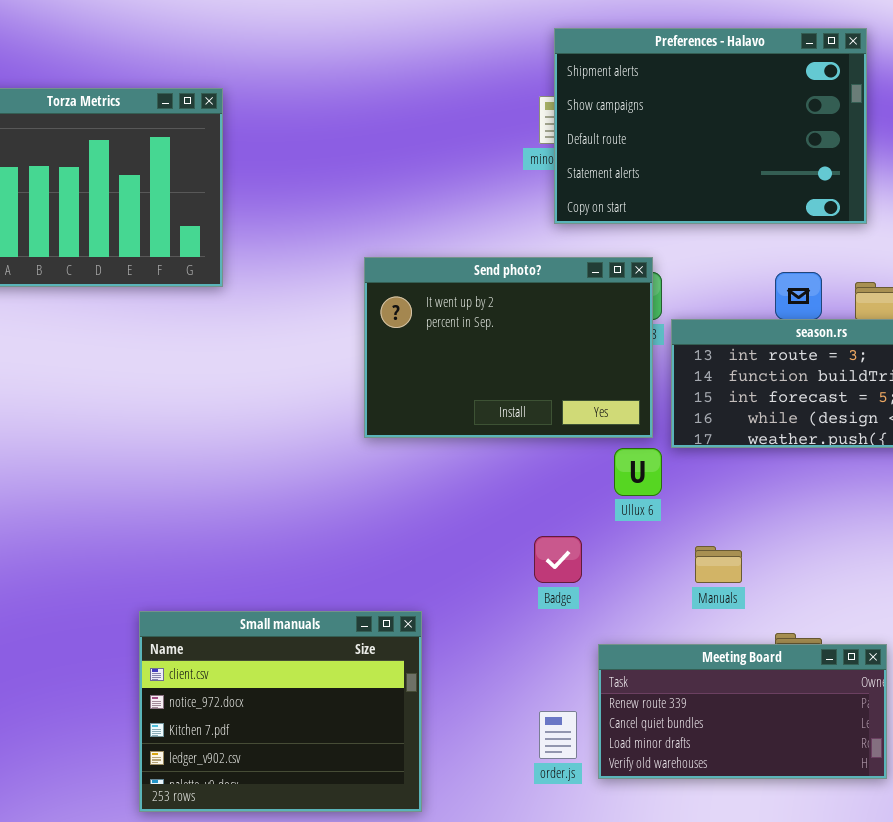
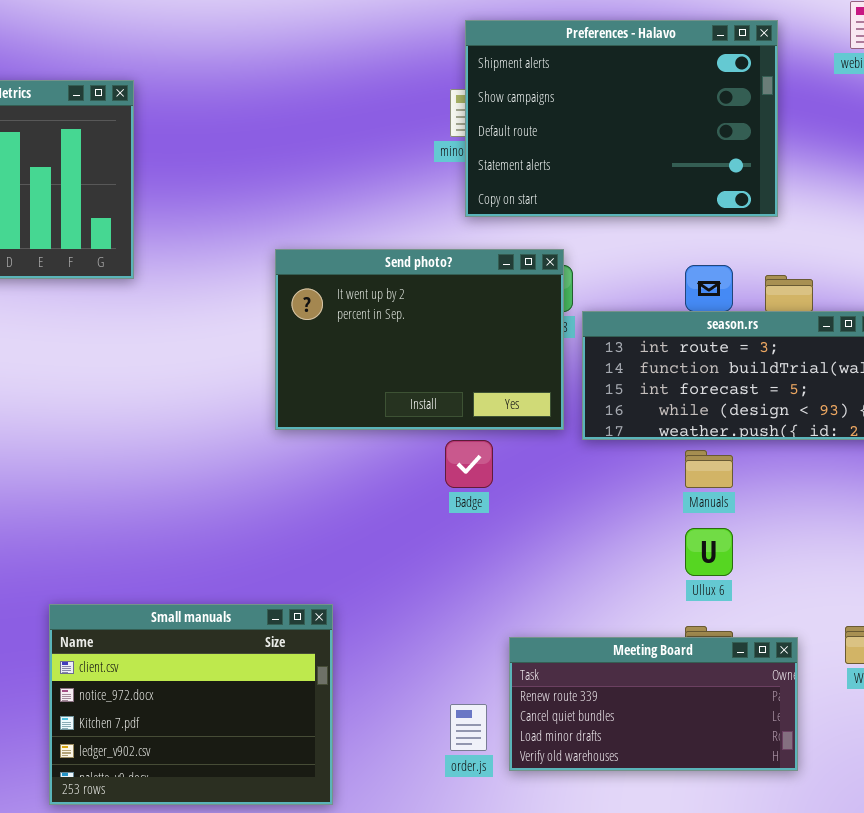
Ullux 6: [614,448,662,496] -> [685,528,733,576], moved
Badge: [534,536,582,583] -> [445,440,493,488], moved
Manuals: [695,546,742,583] -> [685,450,733,488], moved

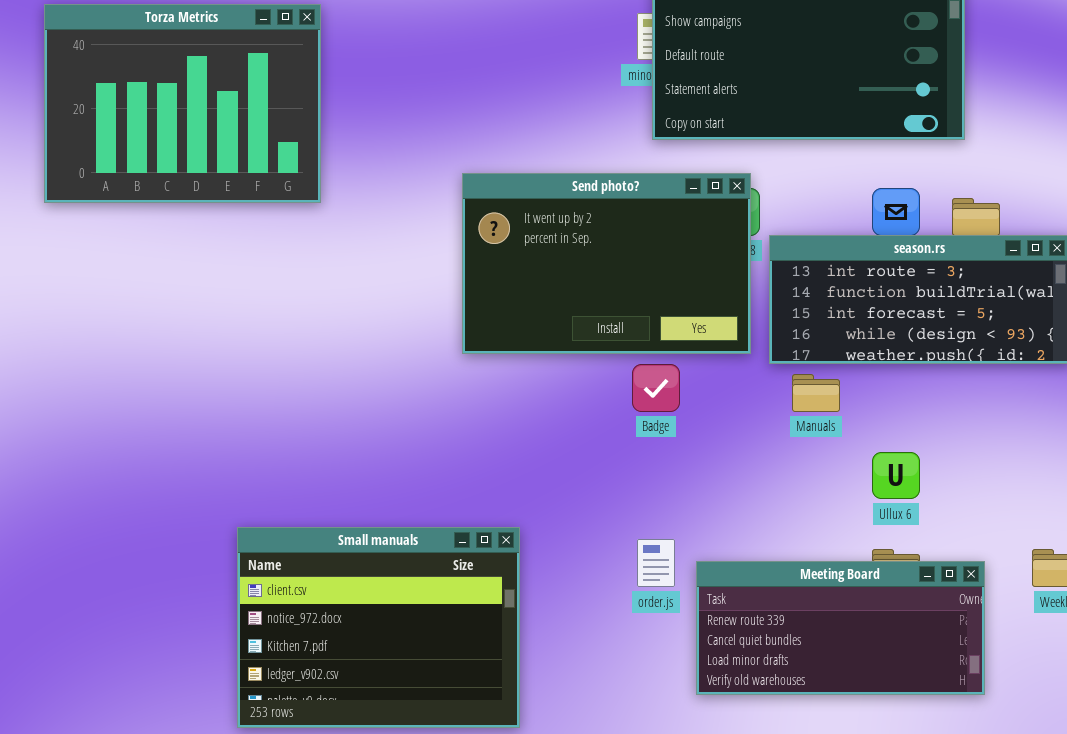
Manuals: [685,450,733,488] -> [792,374,840,412], moved
order.js: [450,704,487,751] -> [637,539,675,587], moved

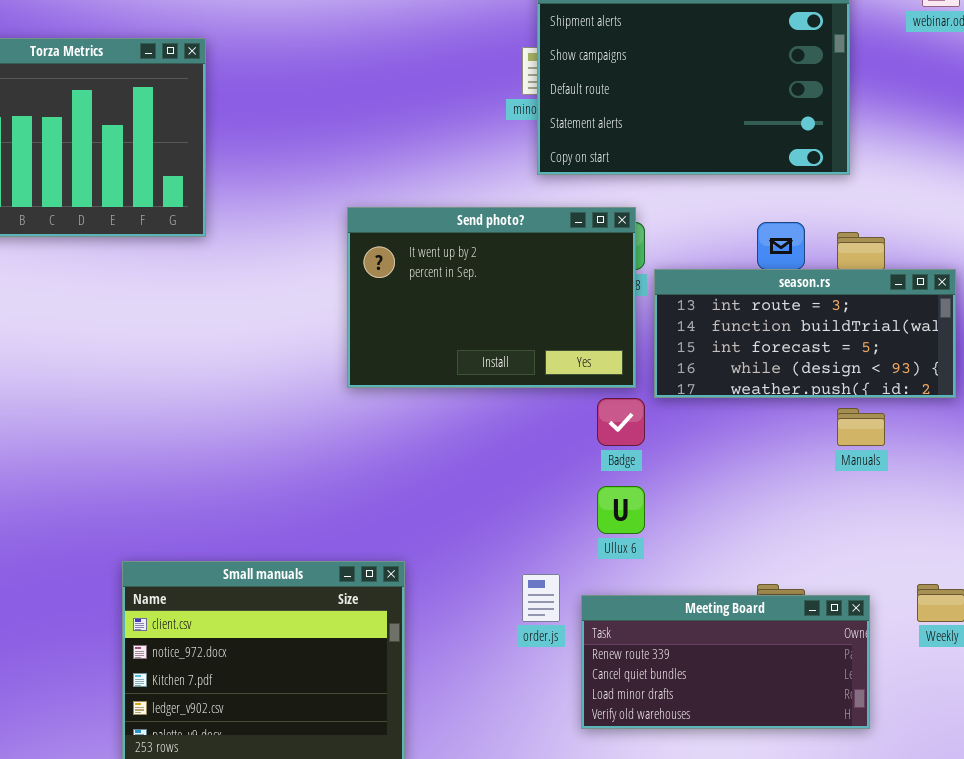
Badge: [632,364,680,412] -> [597,398,645,446], moved
Manuals: [792,374,840,412] -> [837,408,885,446], moved
Ullux 6: [872,452,920,499] -> [597,486,645,534], moved

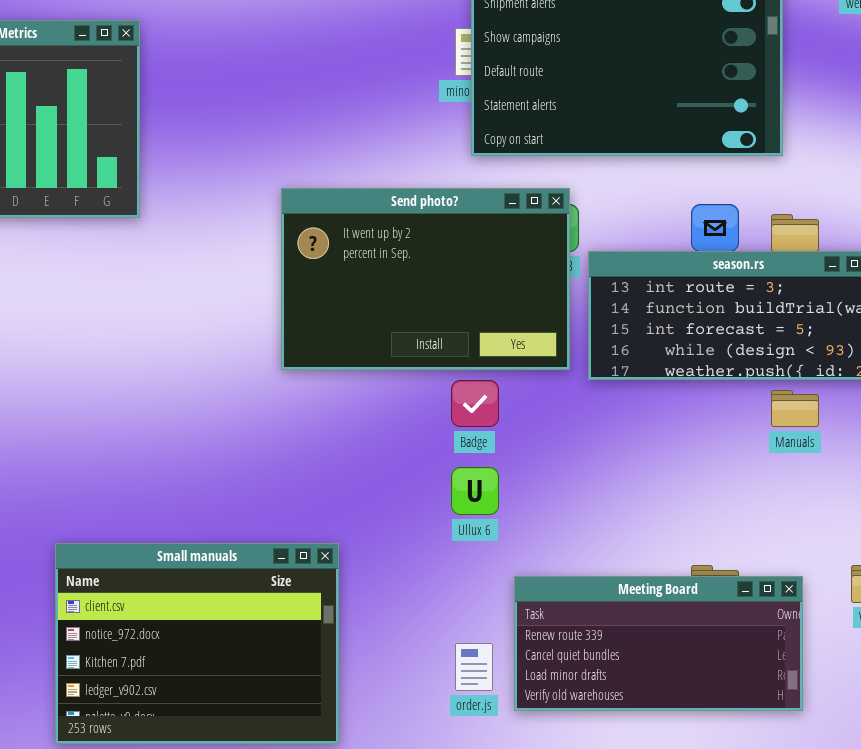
Badge: [597,398,645,446] -> [451,380,499,427], moved
Ullux 6: [597,486,645,534] -> [451,467,499,515], moved
order.js: [522,574,560,622] -> [455,643,493,691], moved

